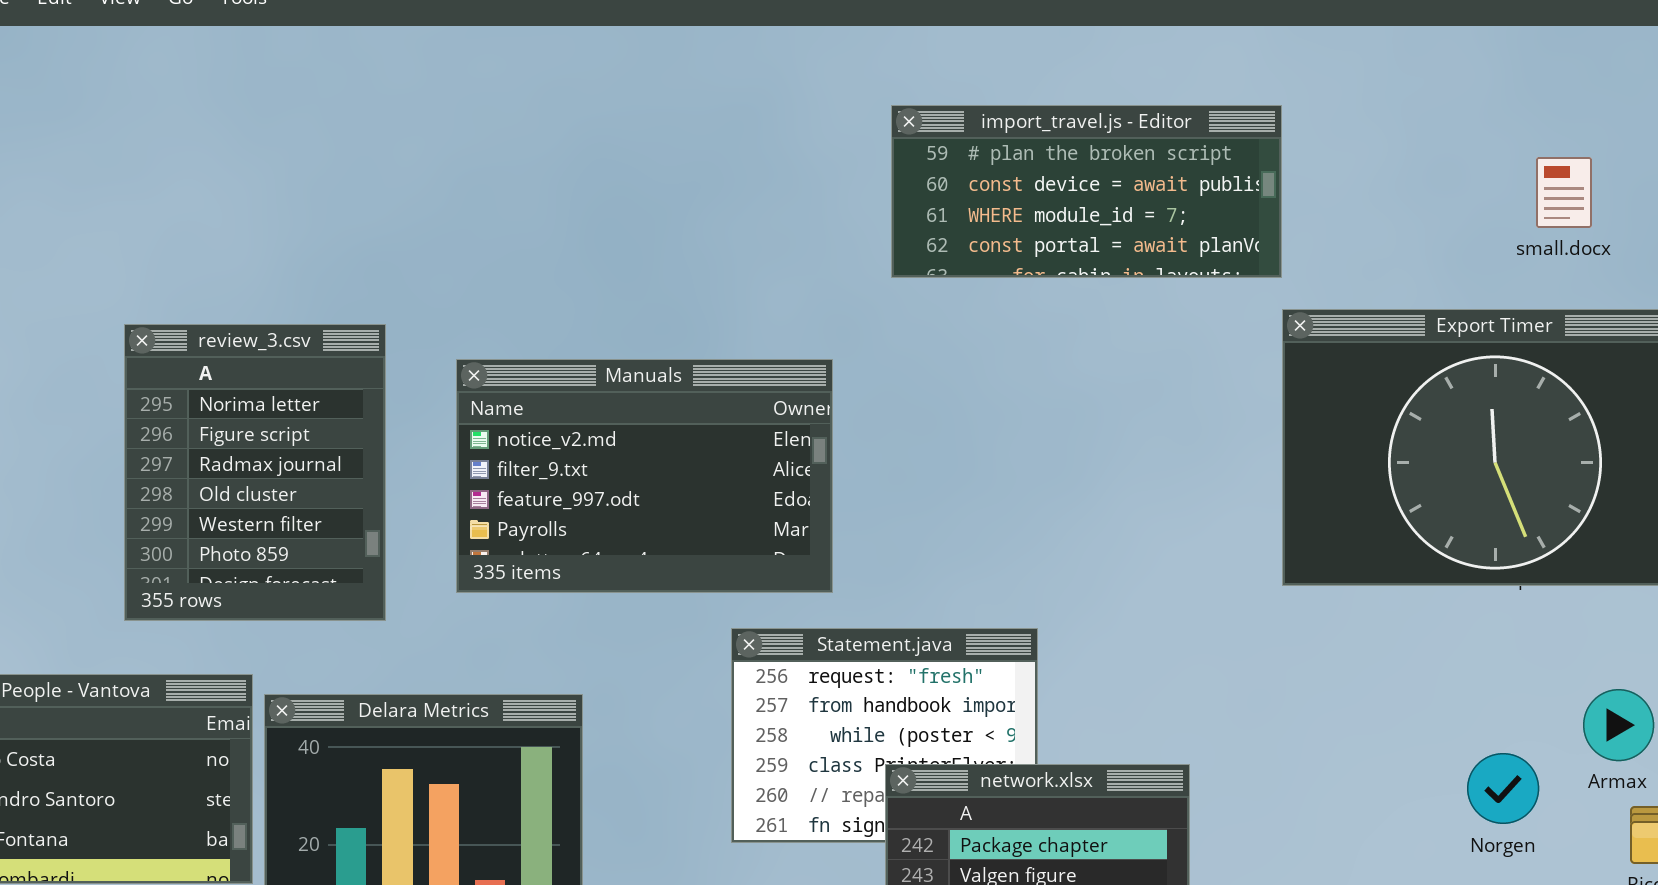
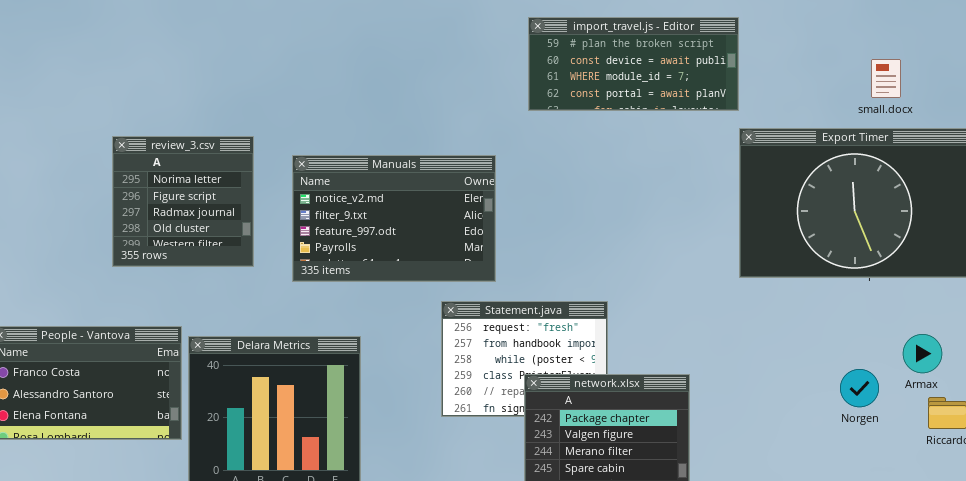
small.docx: [1536,157,1592,228] -> [871,59,901,98], moved
review_3.csv: [124,324,386,621] -> [112,136,254,267], resized

